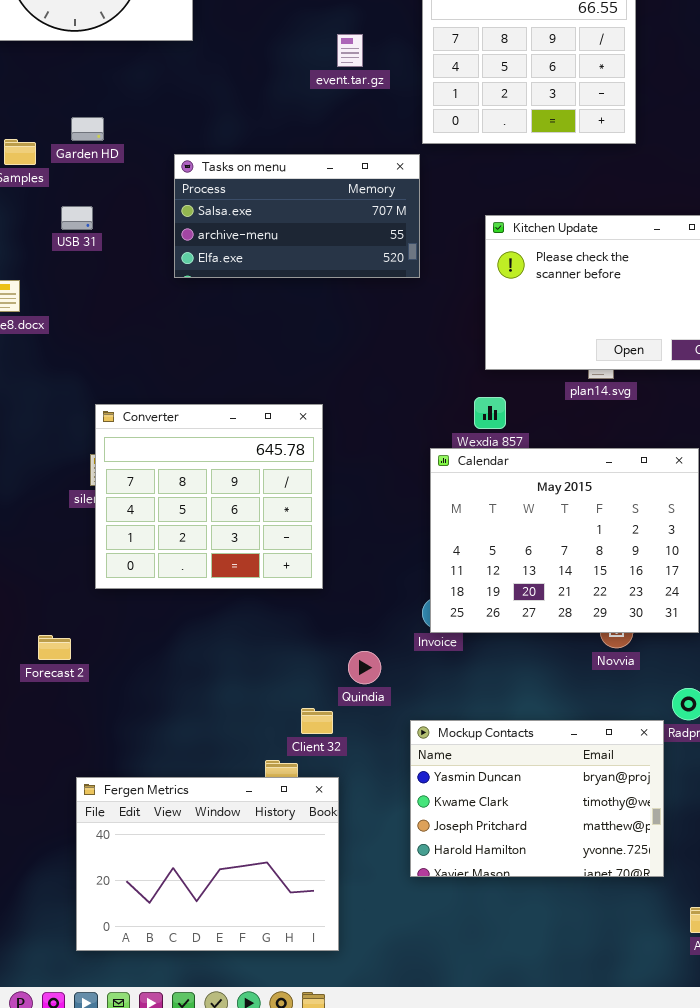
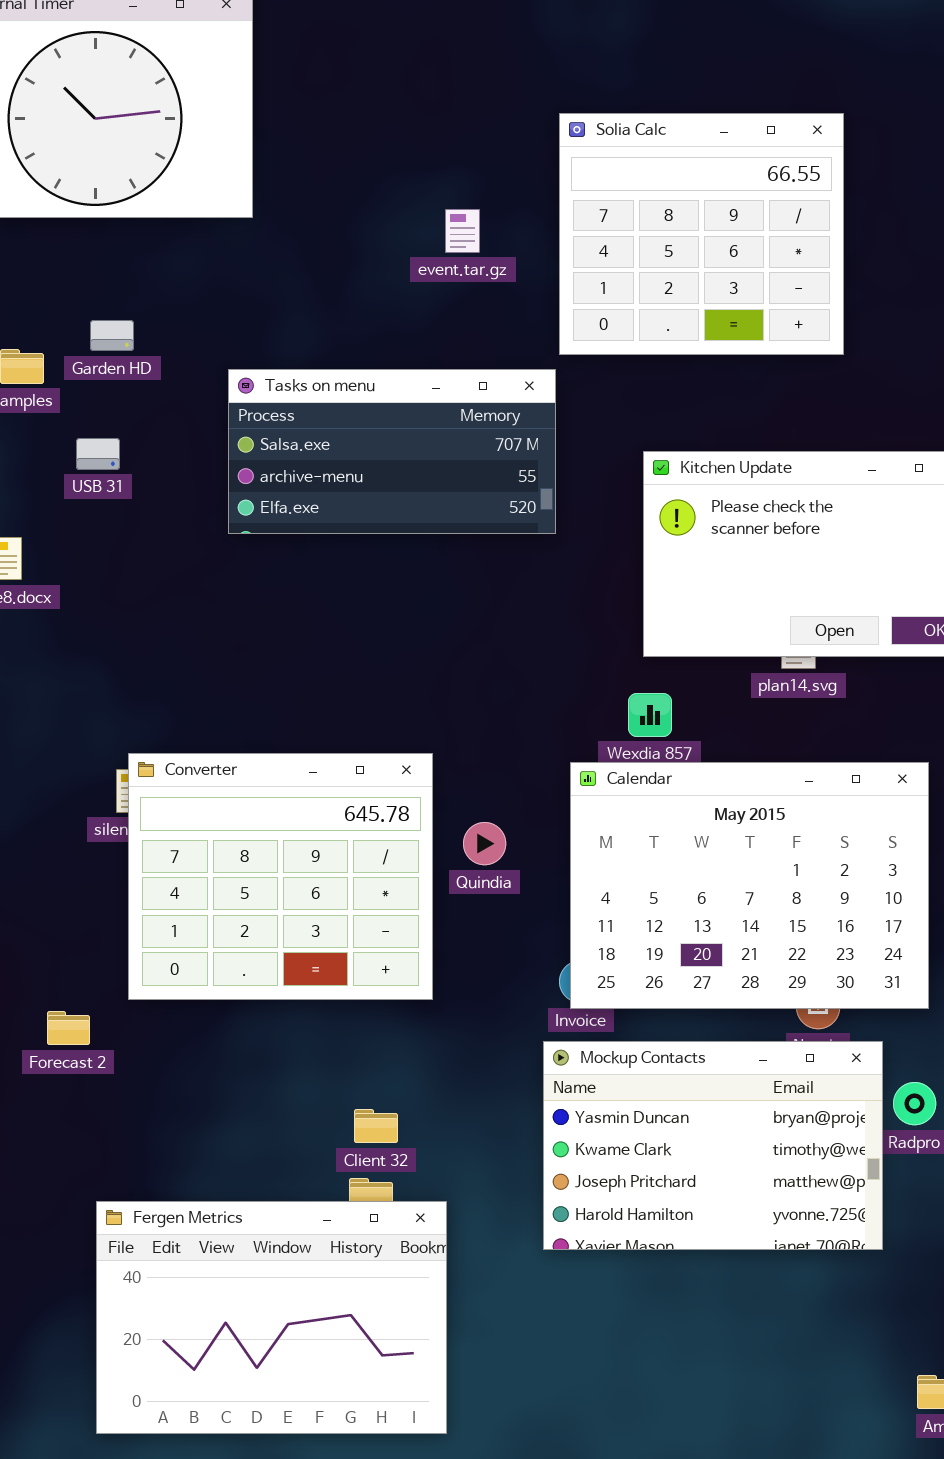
Converter: [95,404,323,589] -> [128,753,433,1000], moved
Quindia: [348,651,381,684] -> [463,822,506,865], moved
Client 32: [301,708,333,734] -> [354,1109,398,1143], moved
Mockup Contacts: [410,720,664,877] -> [543,1041,883,1250], moved

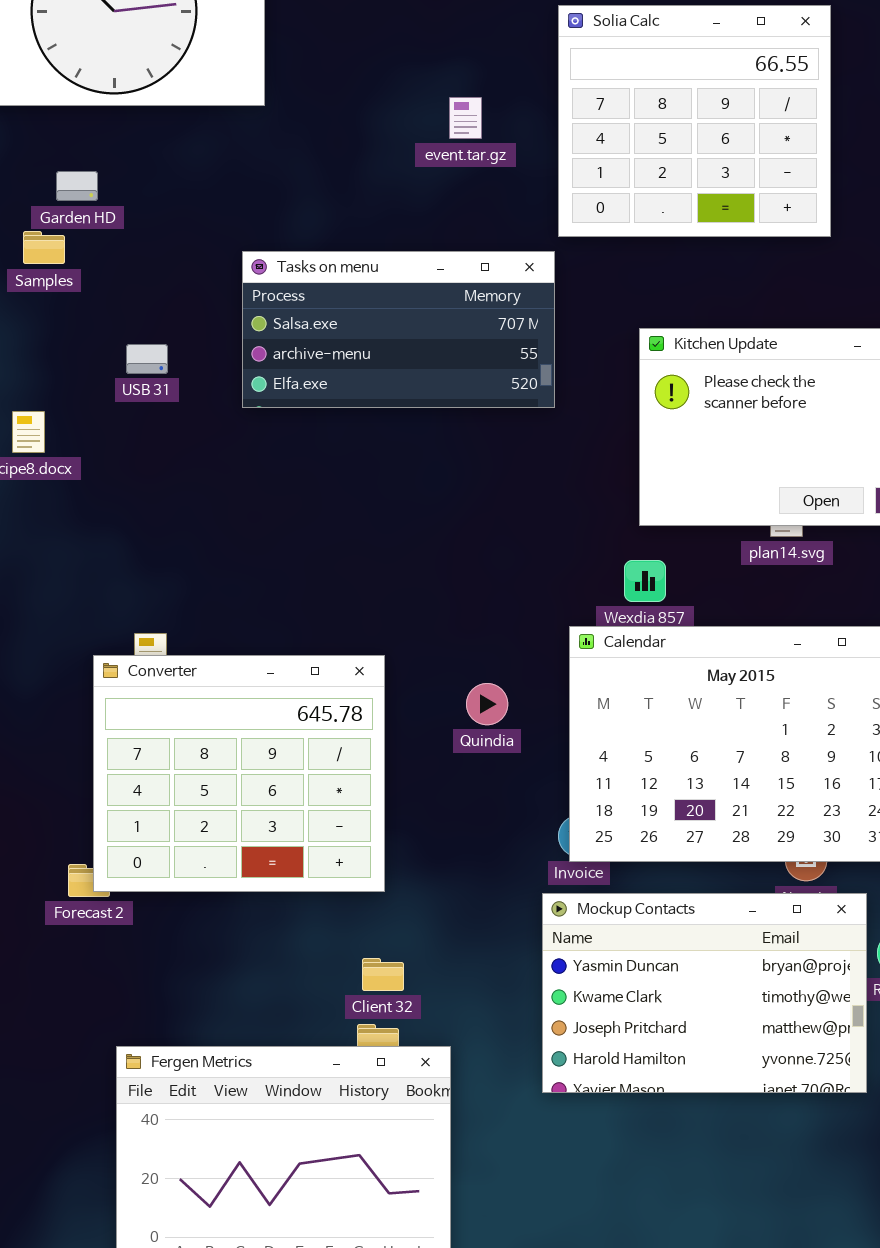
Garden HD: [90,320,134,351] -> [56,171,98,201], moved
USB 31: [76,438,120,470] -> [126,344,168,374], moved
Converter: [128,753,433,1000] -> [93,655,385,892], moved

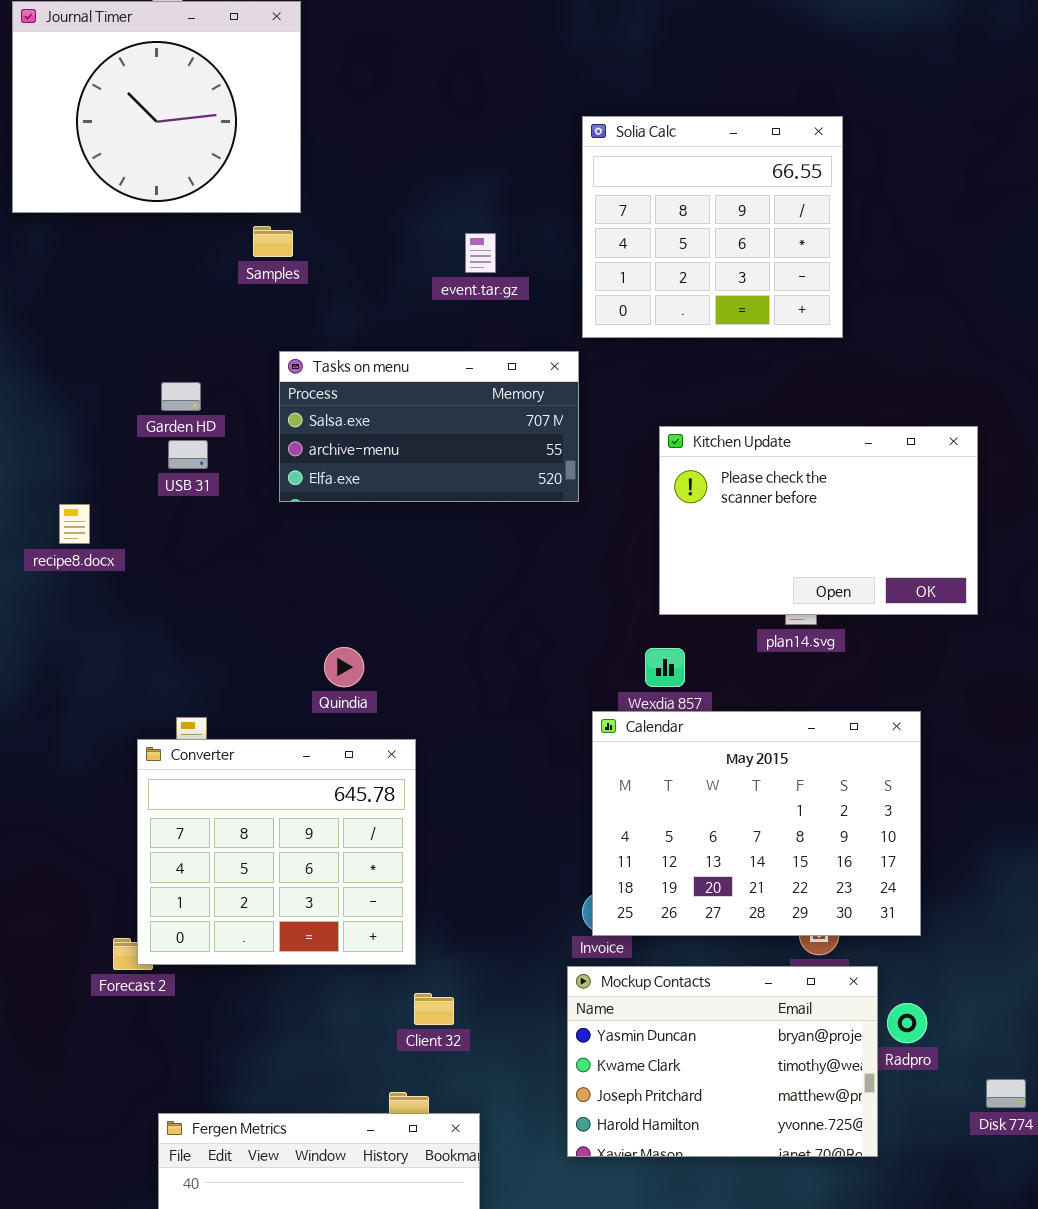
event.tar.gz: [449,97,482,139] -> [465,233,496,273], moved
Garden HD: [56,171,98,201] -> [161,382,201,411], moved
Samples: [23,231,65,264] -> [253,226,293,257], moved
Quindia: [466,683,508,725] -> [324,647,364,687], moved
Client 32: [362,958,404,991] -> [414,993,454,1025], moved

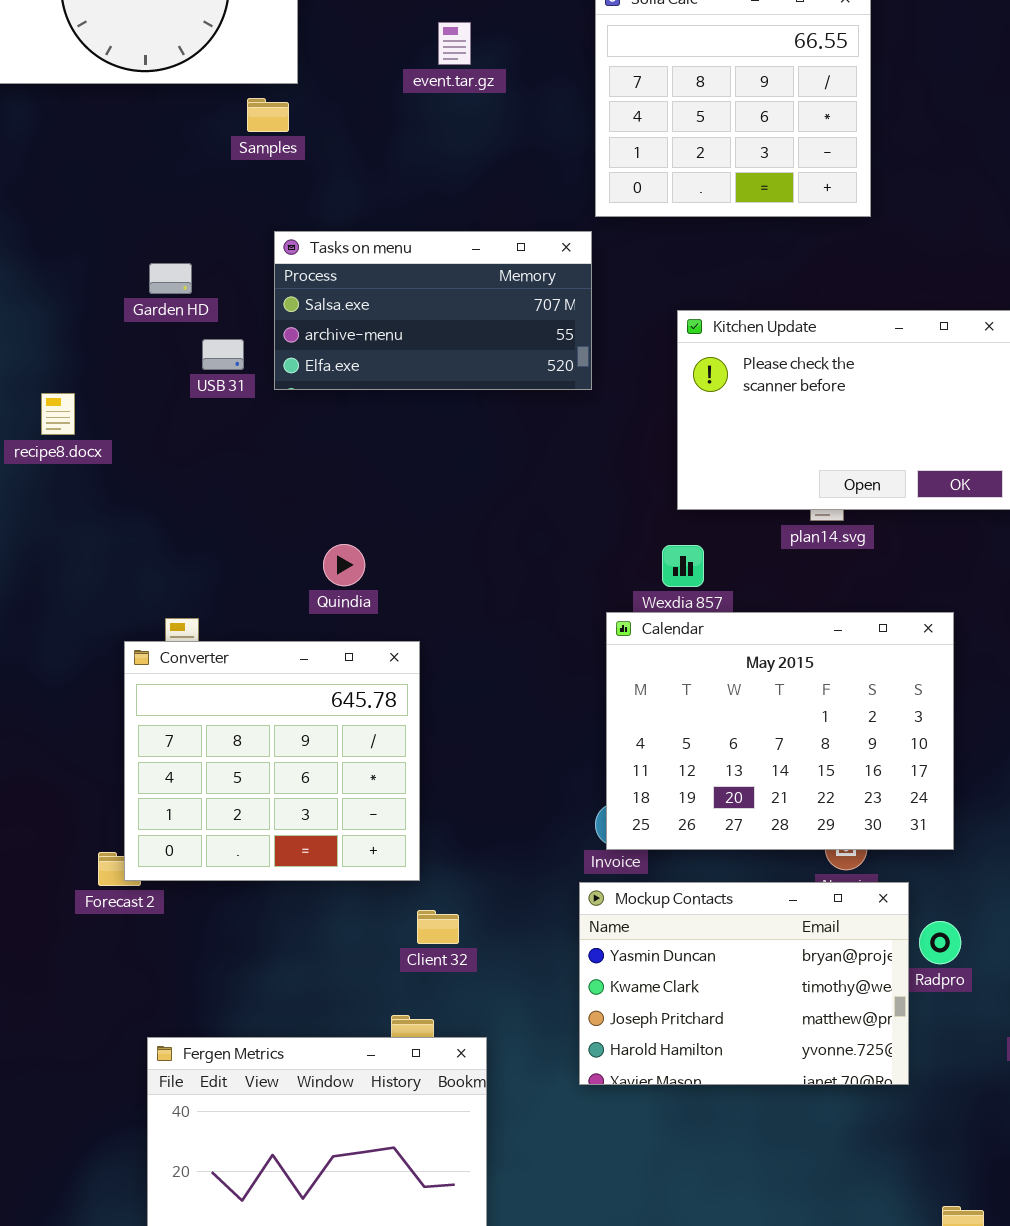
event.tar.gz: [465,233,496,273] -> [438,22,471,65], moved
USB 31: [168,440,208,469] -> [202,339,244,370], moved

